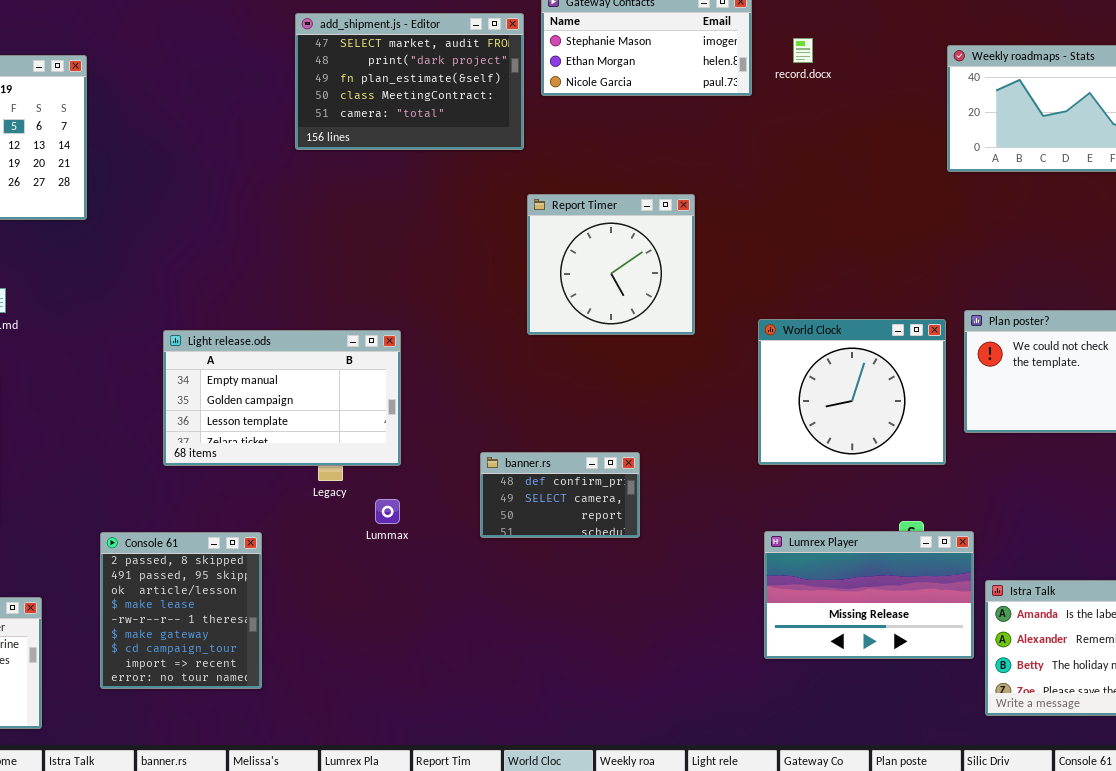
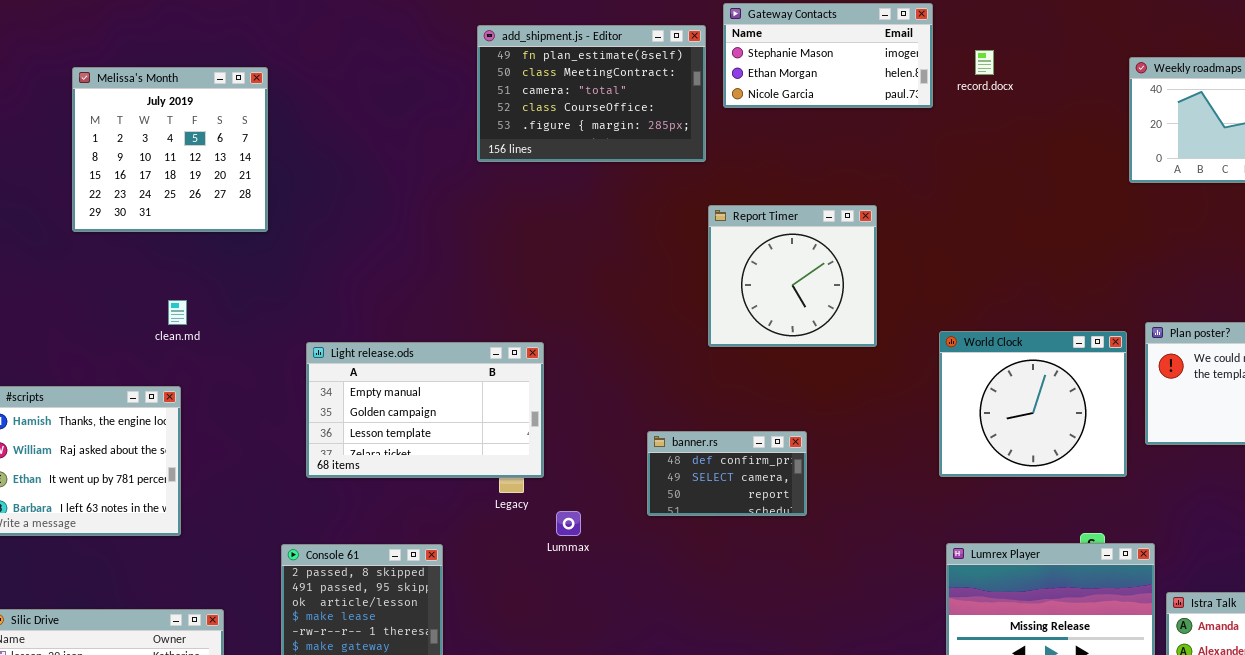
add_shipment.js - Editor: [295,13,524,150] -> [477,25,706,162], scrolled down 2 rows
Light release.ods: [163,330,401,466] -> [306,342,544,478], moved
banner.rs: [480,452,640,538] -> [647,431,807,516], moved

